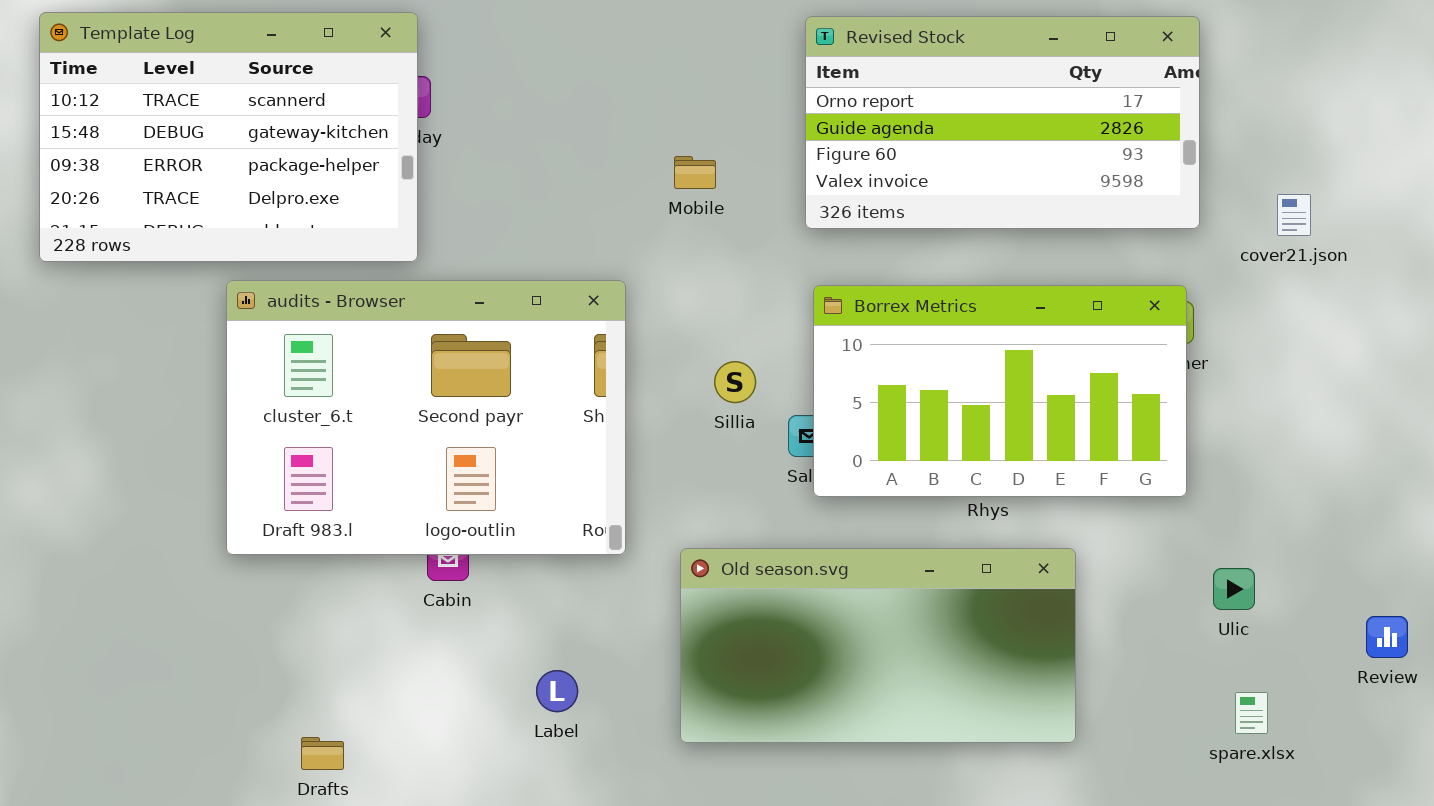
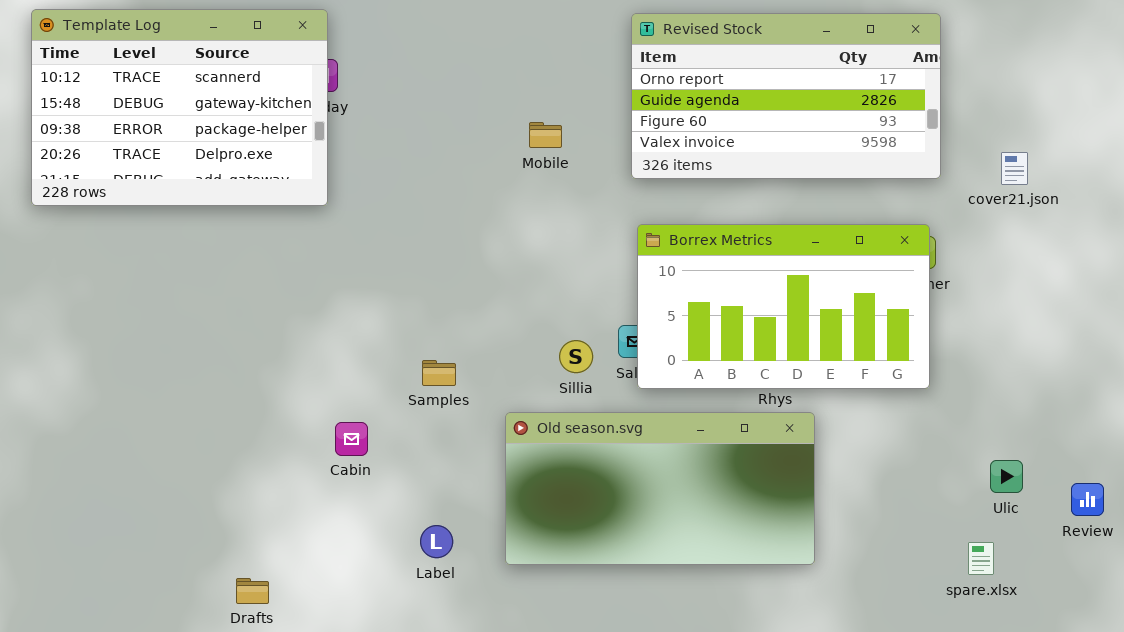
audits - Browser: [226,280,626,555] -> none, closed
Sillia: [714,361,756,403] -> [559,340,593,373], moved
Old season.svg: [680,548,1076,743] -> [505,412,815,565], moved
Ulic: [1213,568,1255,610] -> [990,460,1023,493], moved

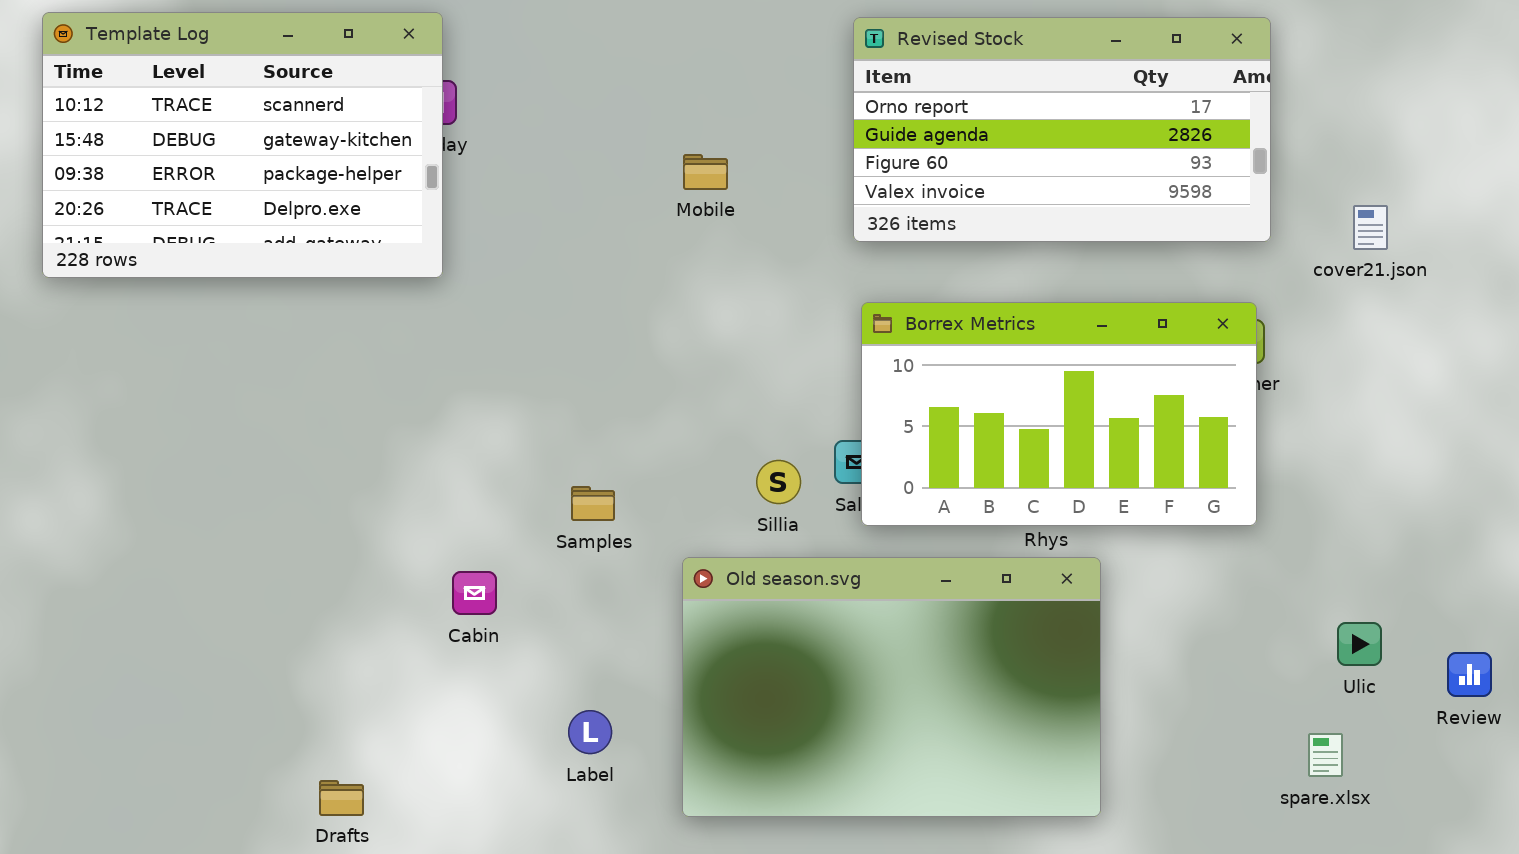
Mobile: [529,122,562,148] -> [683,154,728,190], moved
Old season.svg: [505,412,815,565] -> [682,557,1101,817], resized

